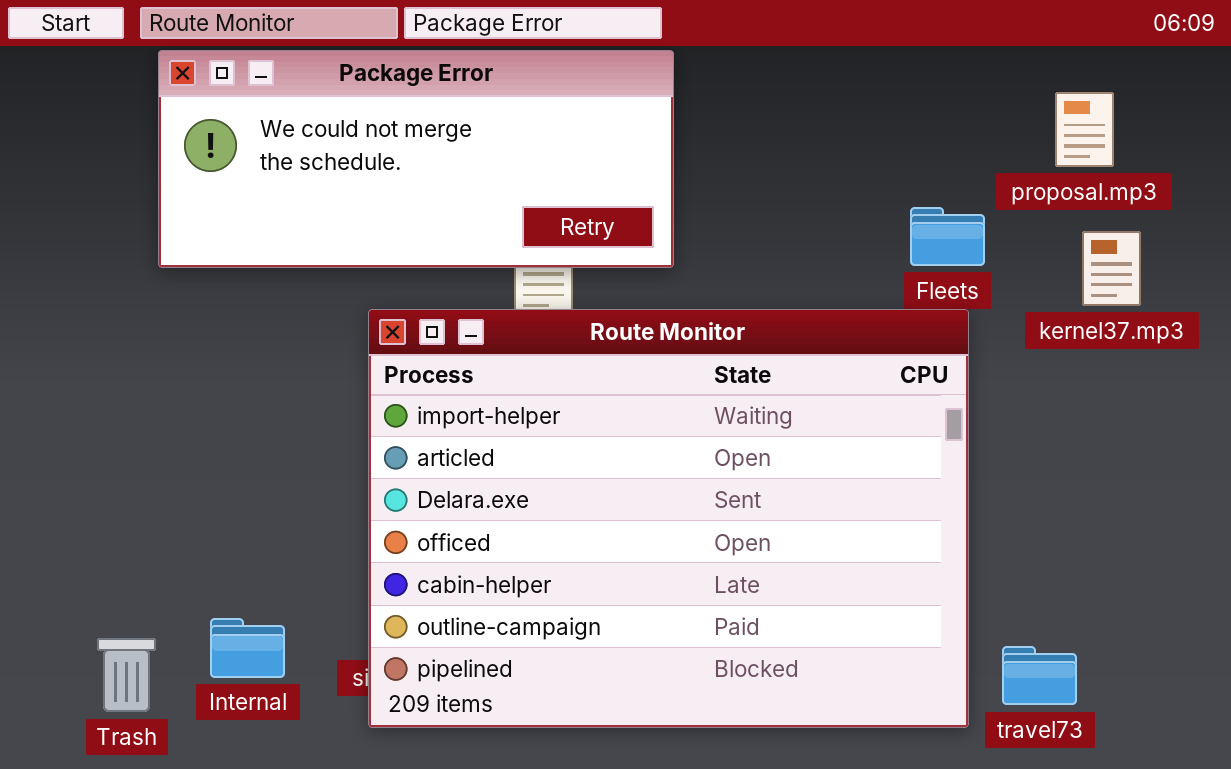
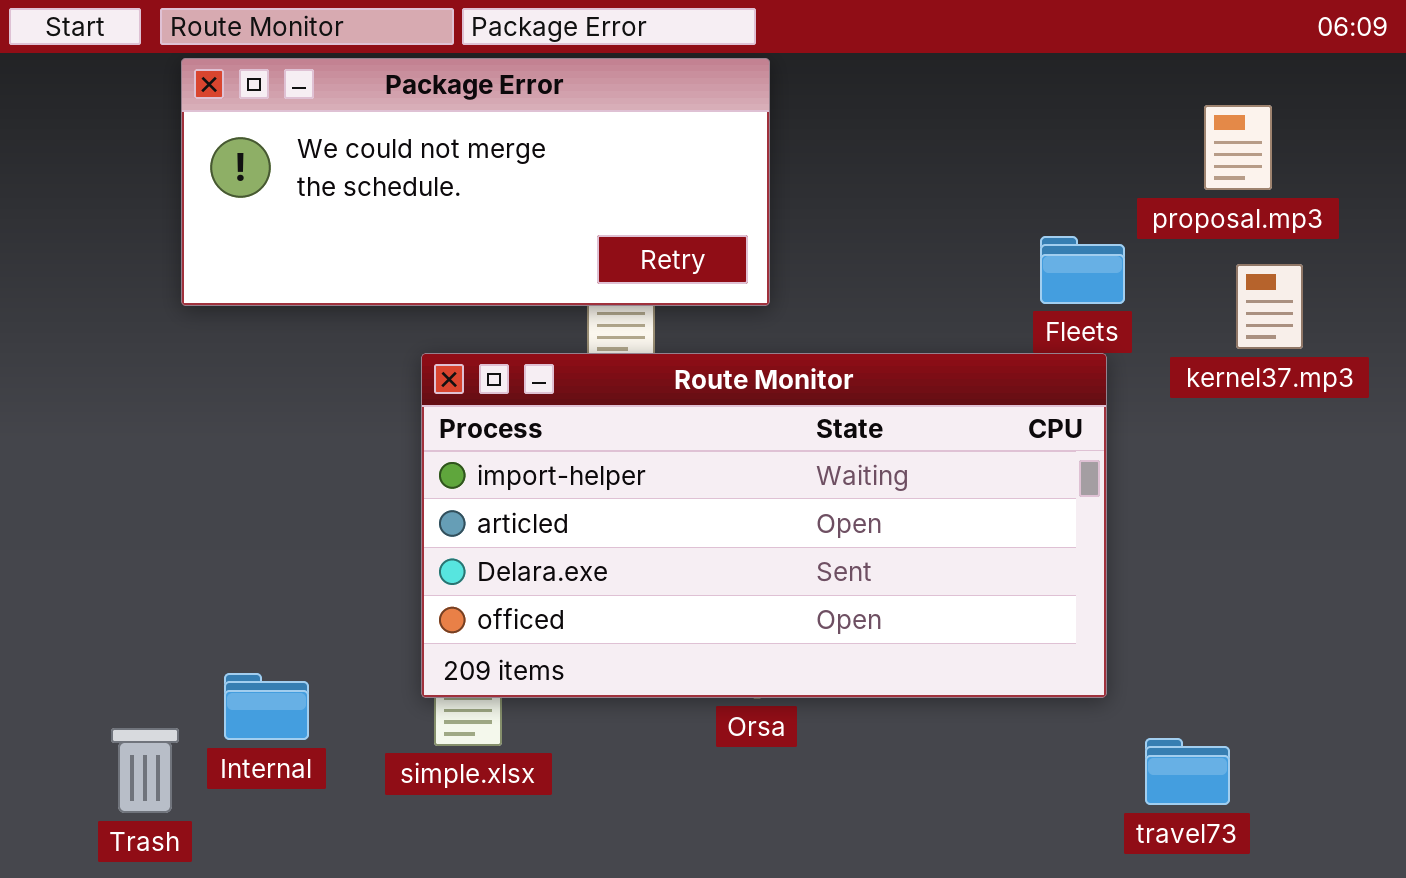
Route Monitor: [368,309,969,728] -> [421,353,1107,698], resized
Internal: [210,618,285,678] -> [224,673,309,740], moved

